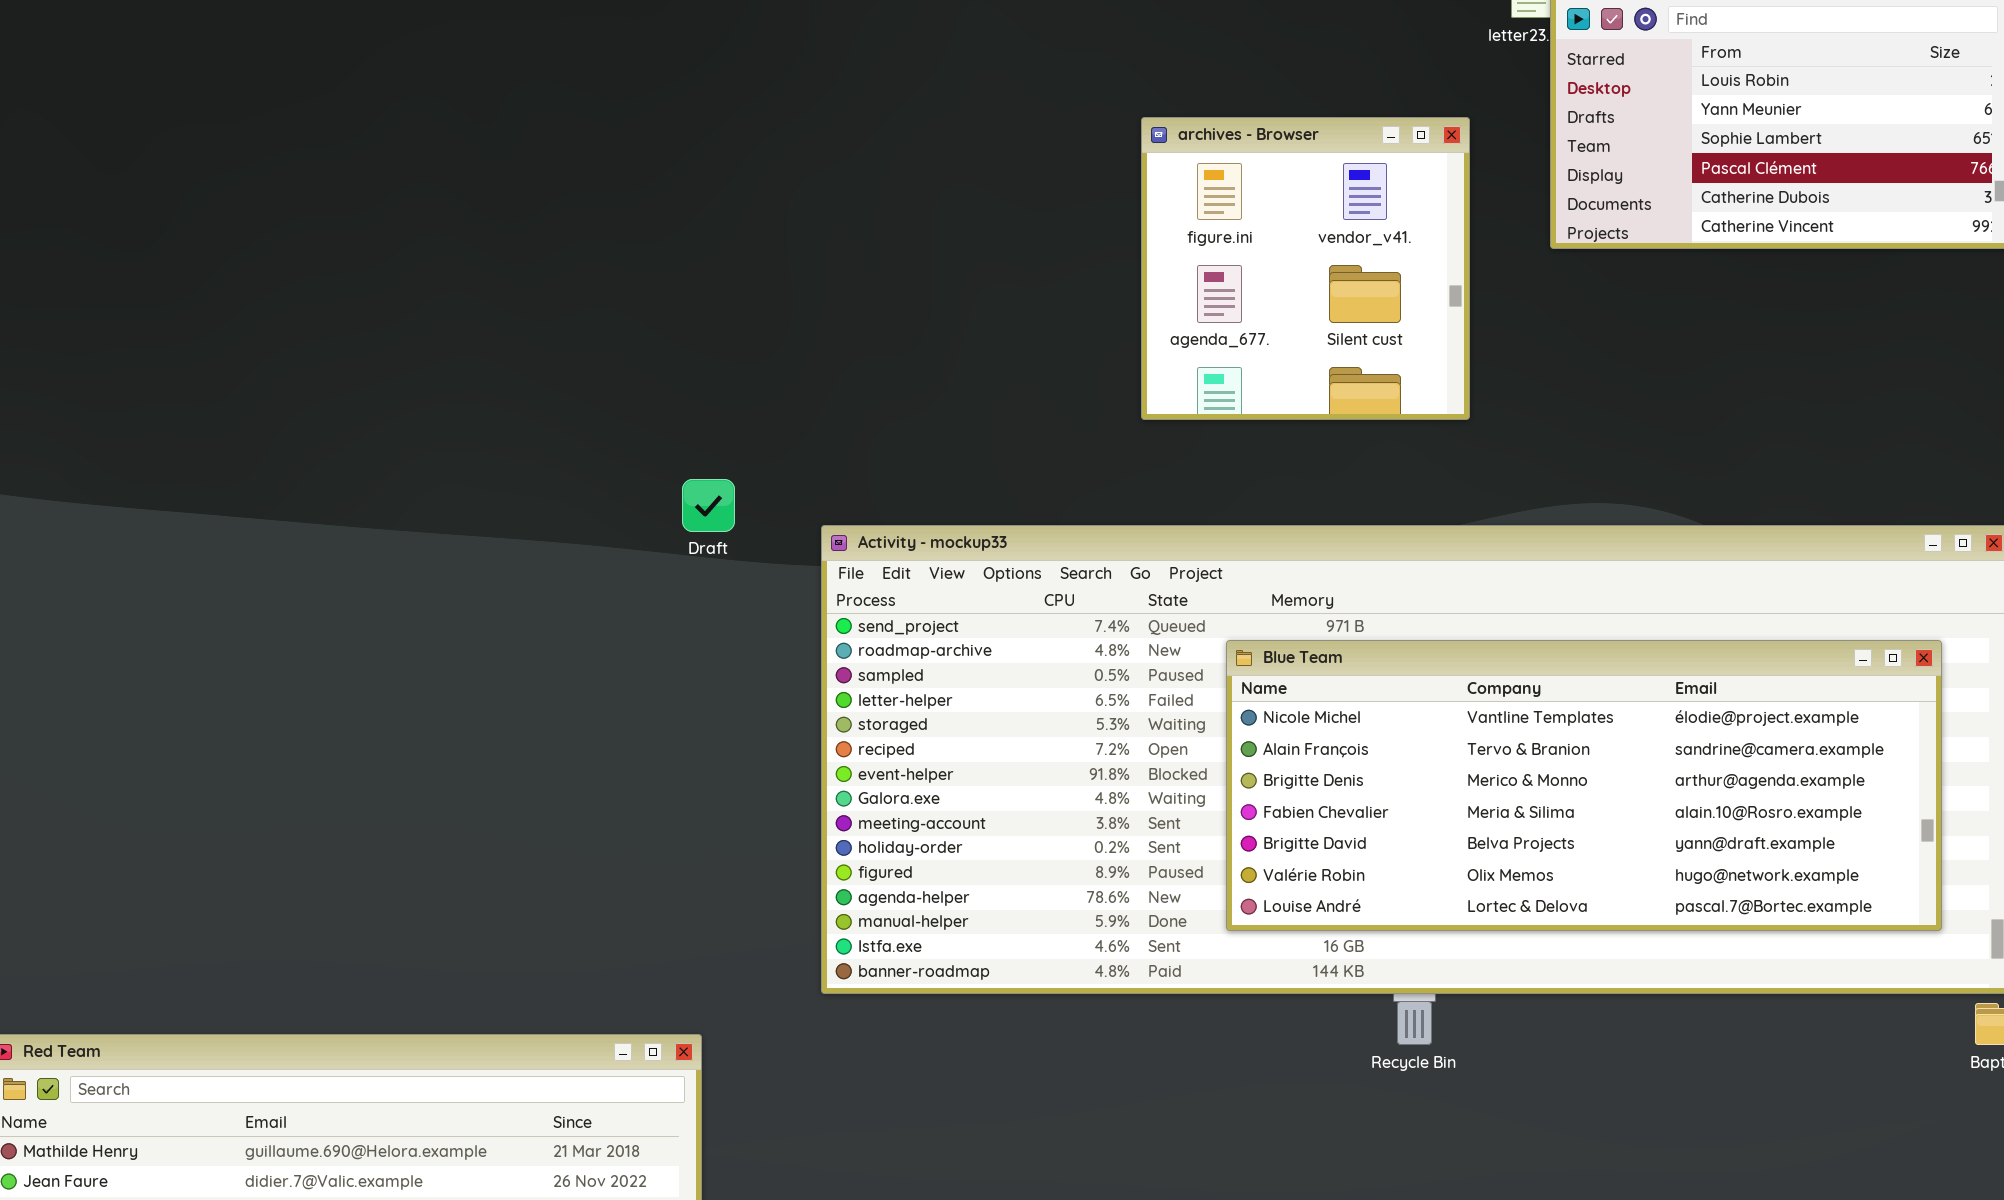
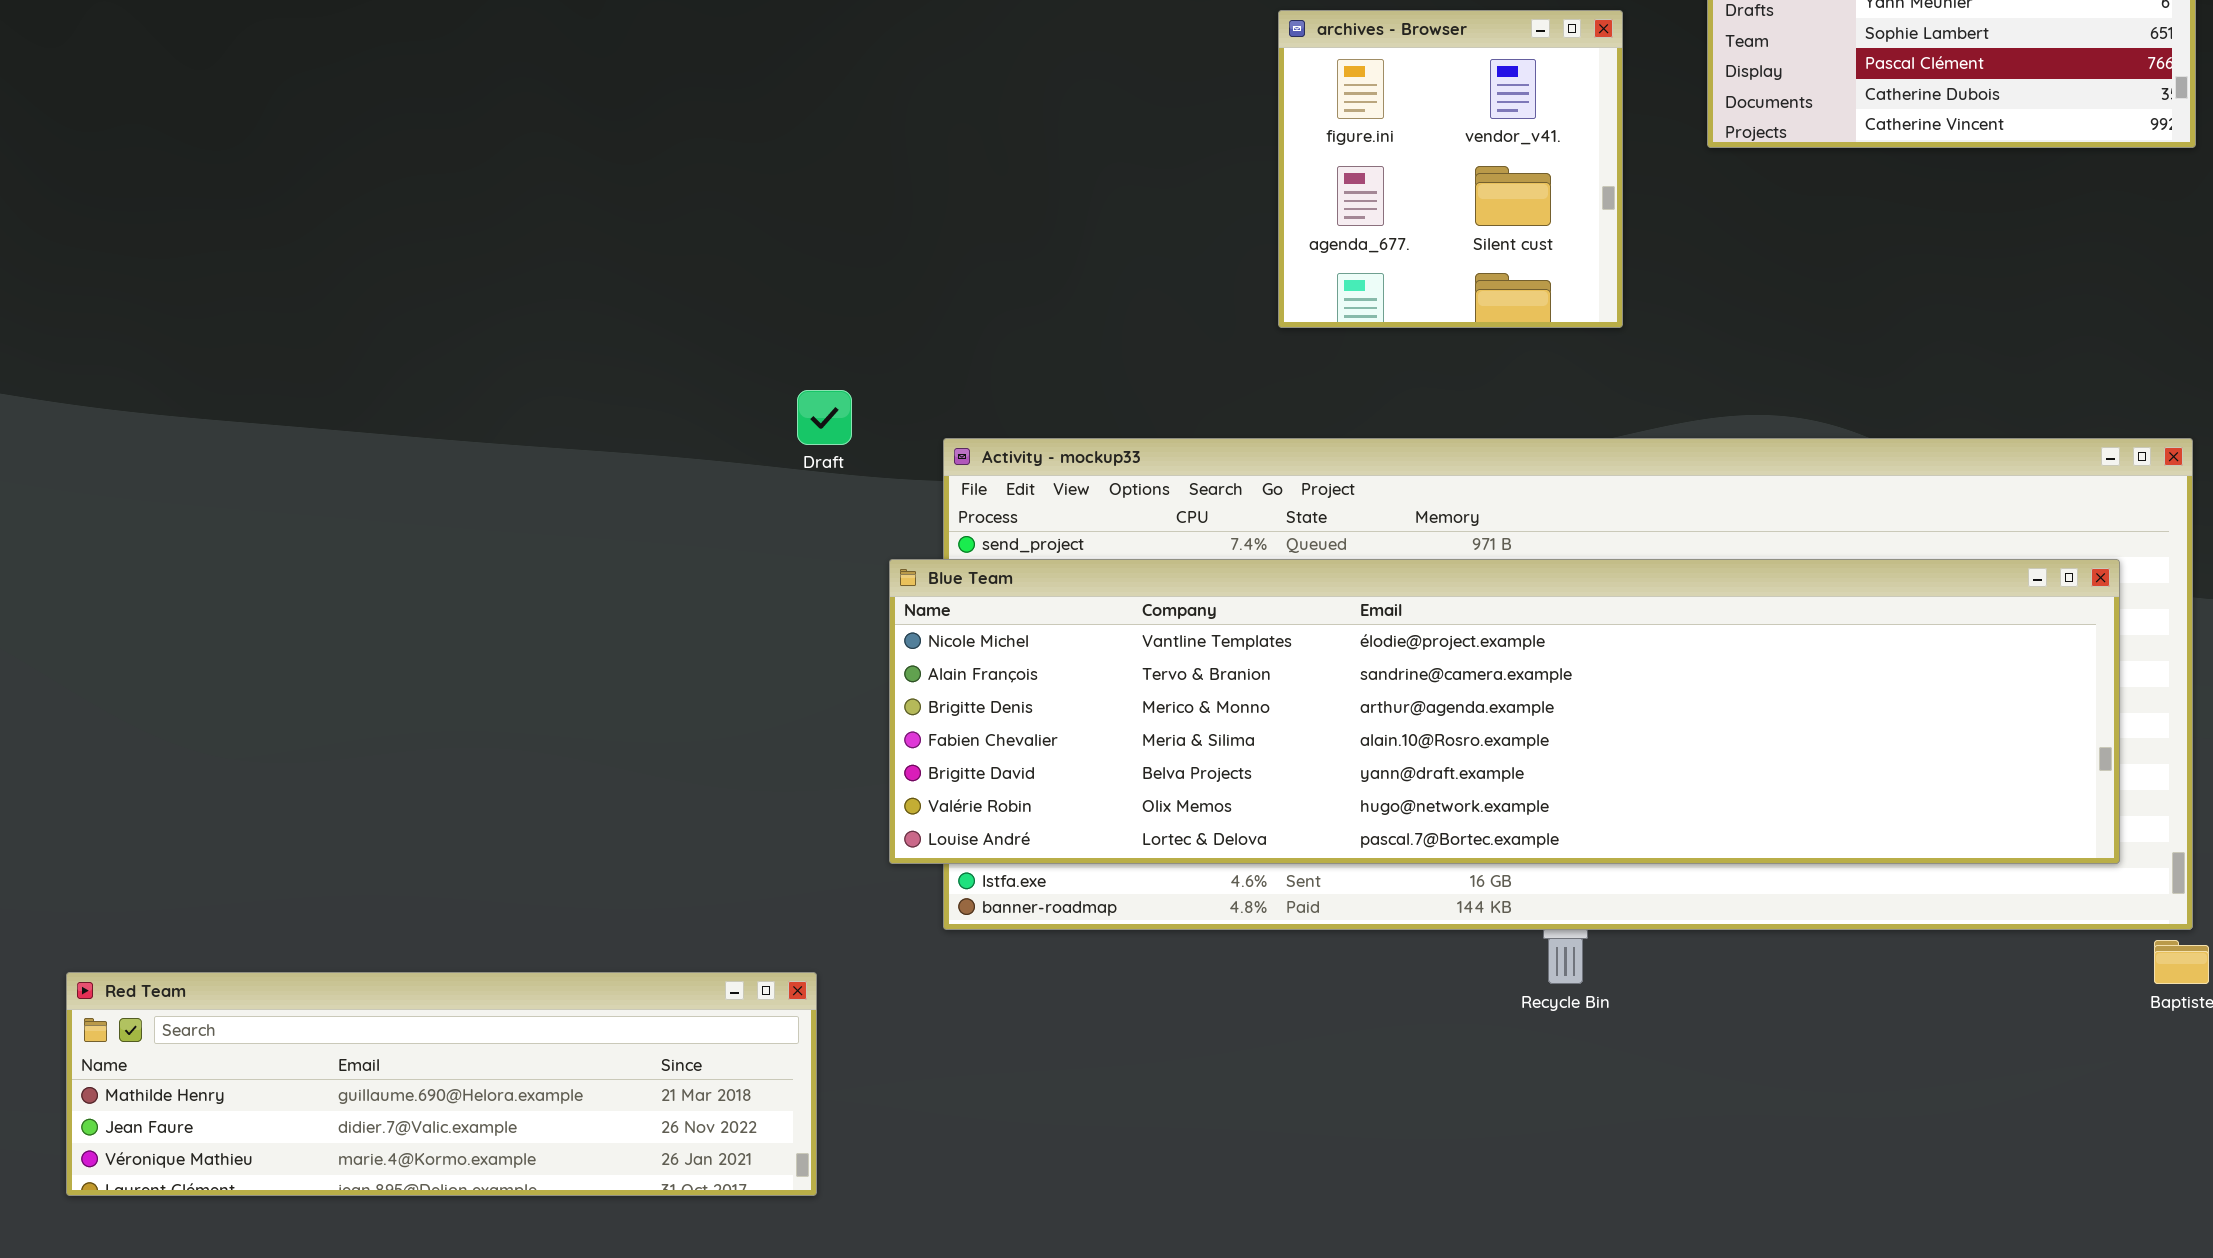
Blue Team: [1226,640,1942,931] -> [889,559,2120,864], resized

